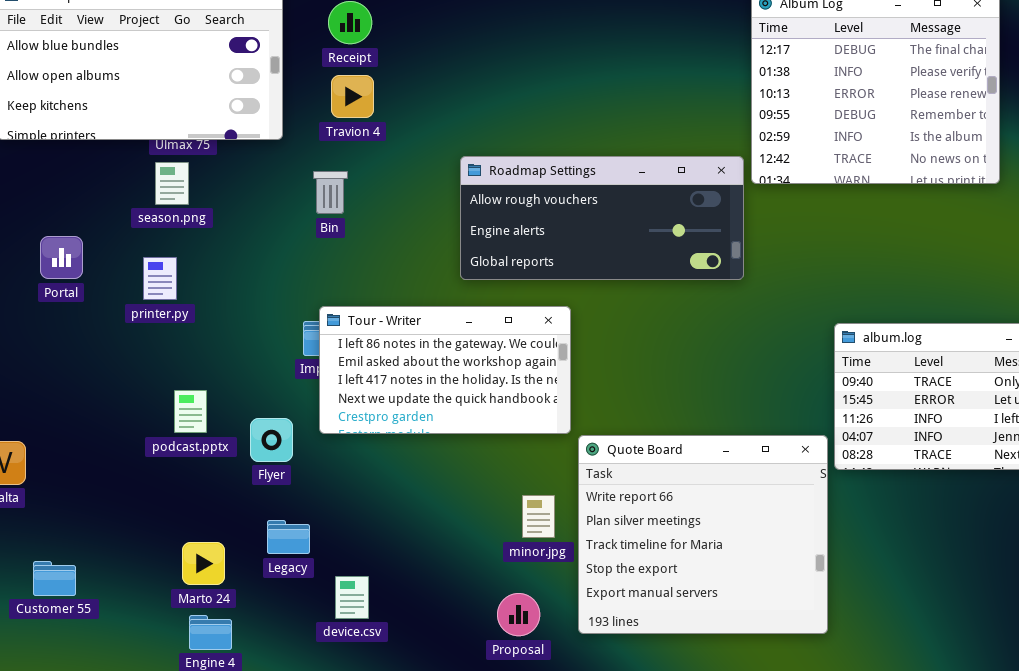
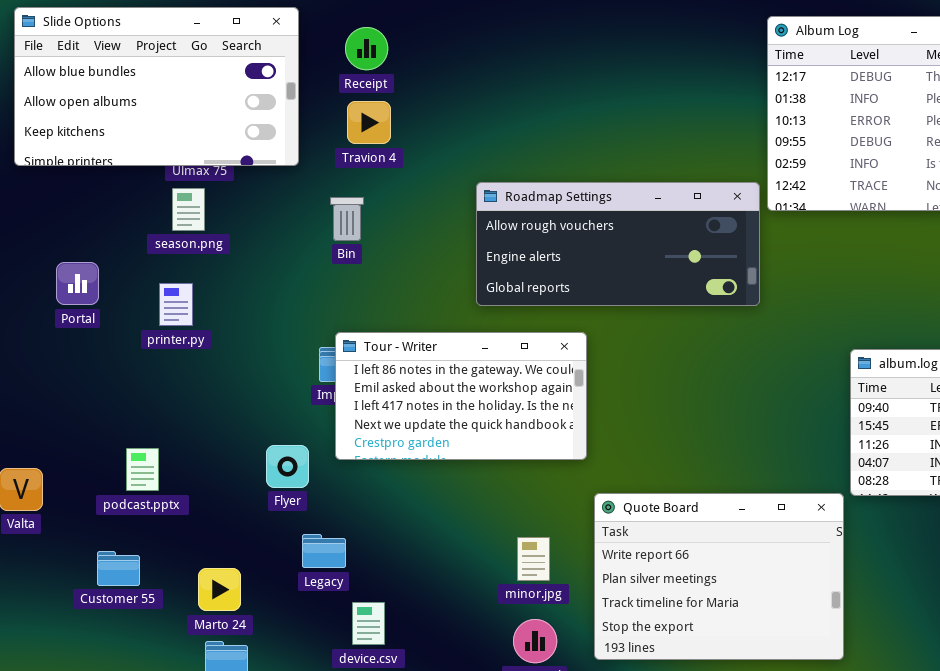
podcast.pptx: [174,390,207,433] -> [126,448,159,491], moved
Quote Board: [578,435,828,634] -> [594,493,844,660], resized
minor.jpg: [522,495,555,538] -> [517,537,550,581], moved
Legacy: [267,520,310,554] -> [302,534,346,568], moved
Customer 55: [33,561,76,596] -> [97,551,140,586], moved

